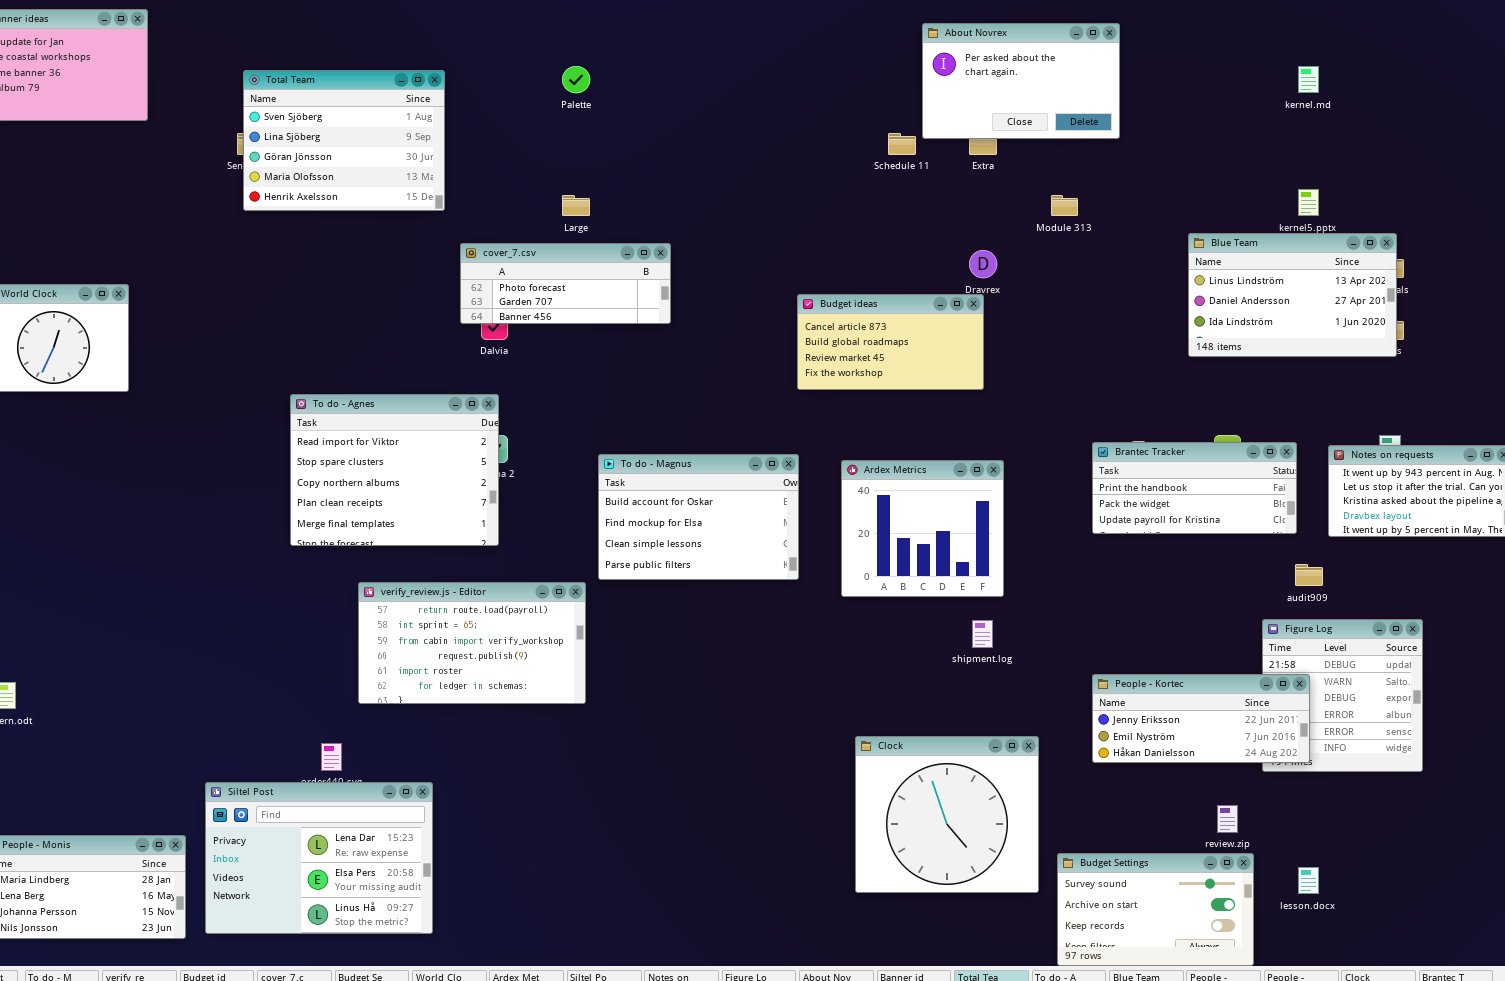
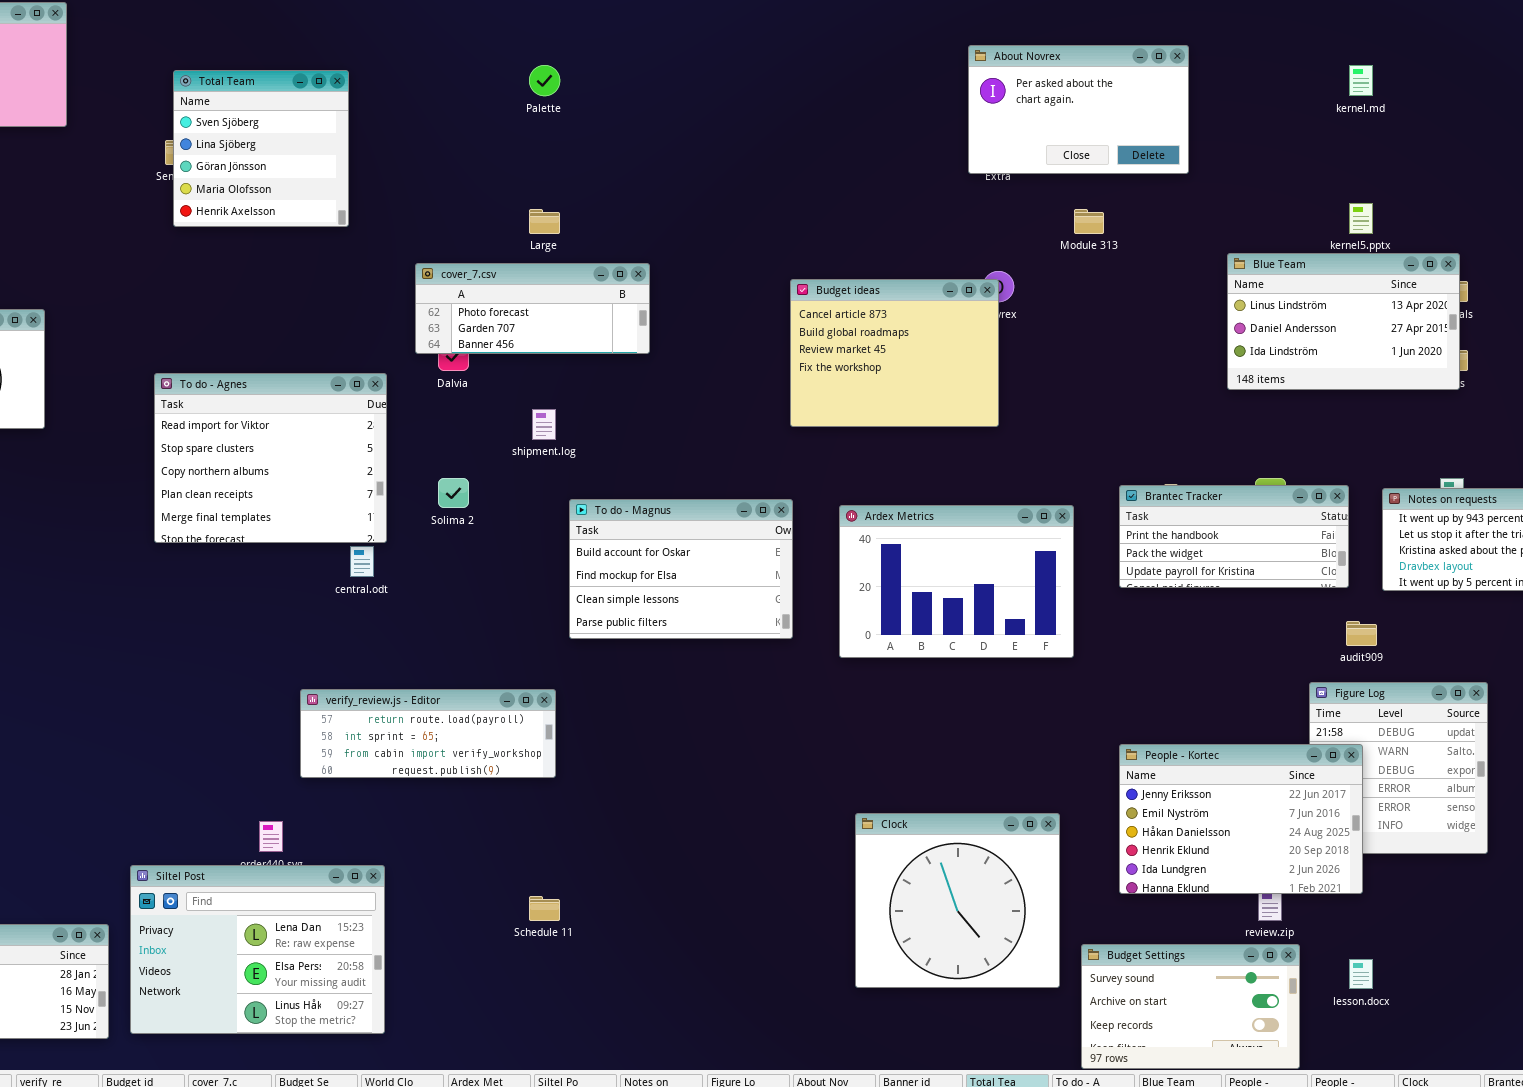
About Novrex: [922,23,1120,139] -> [968,45,1189,174], moved
Total Team: [243,70,445,211] -> [173,70,349,227], resized
Schedule 11: [888,133,916,155] -> [529,896,560,921], moved
Budget ideas: [797,294,984,390] -> [790,279,999,427], resized
To do - Agnes: [290,394,499,546] -> [154,373,387,543], moved
Ardex Metrics: [841,460,1004,597] -> [839,505,1074,658], resized
verify_review.js - Editor: [358,582,586,704] -> [300,689,556,778], resized
shipment.log: [972,620,993,648] -> [532,409,556,440], moved
People - Kortec: [1092,674,1310,763] -> [1119,744,1363,894], resized

